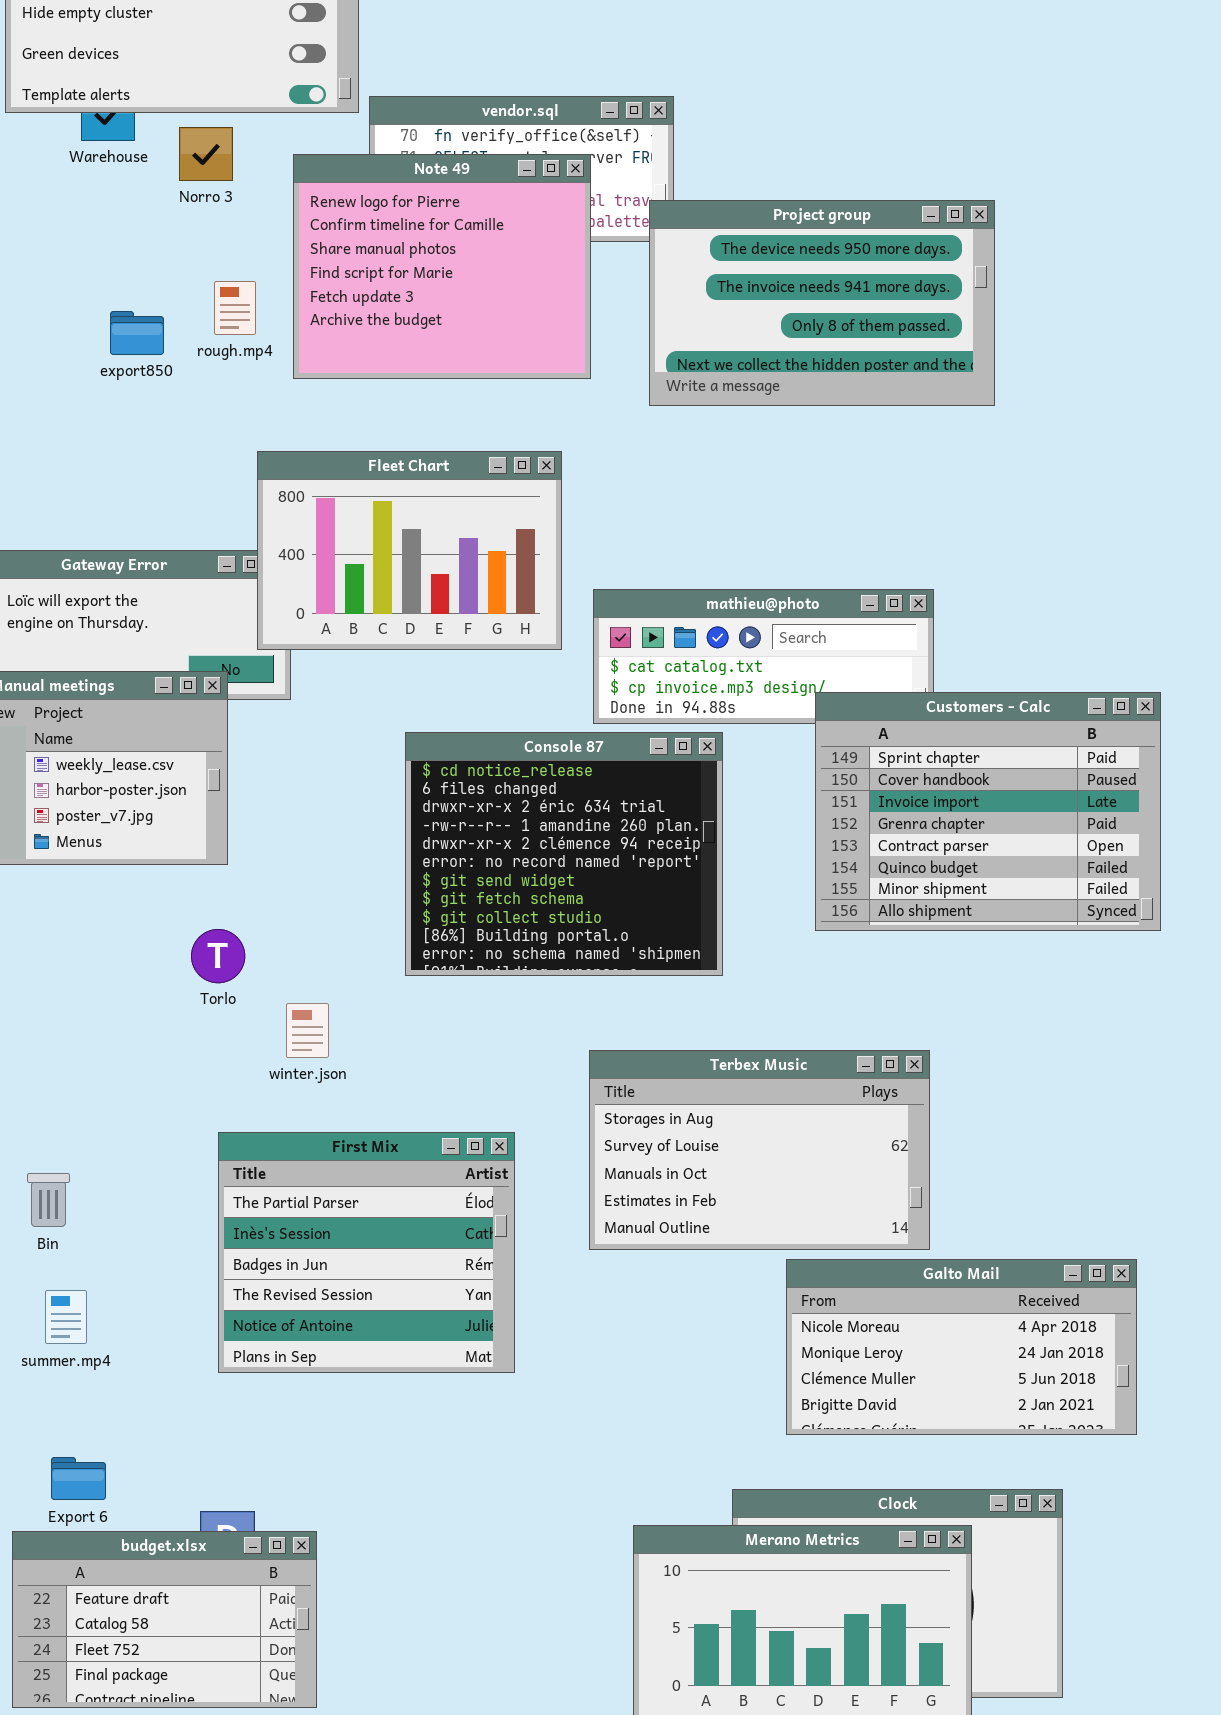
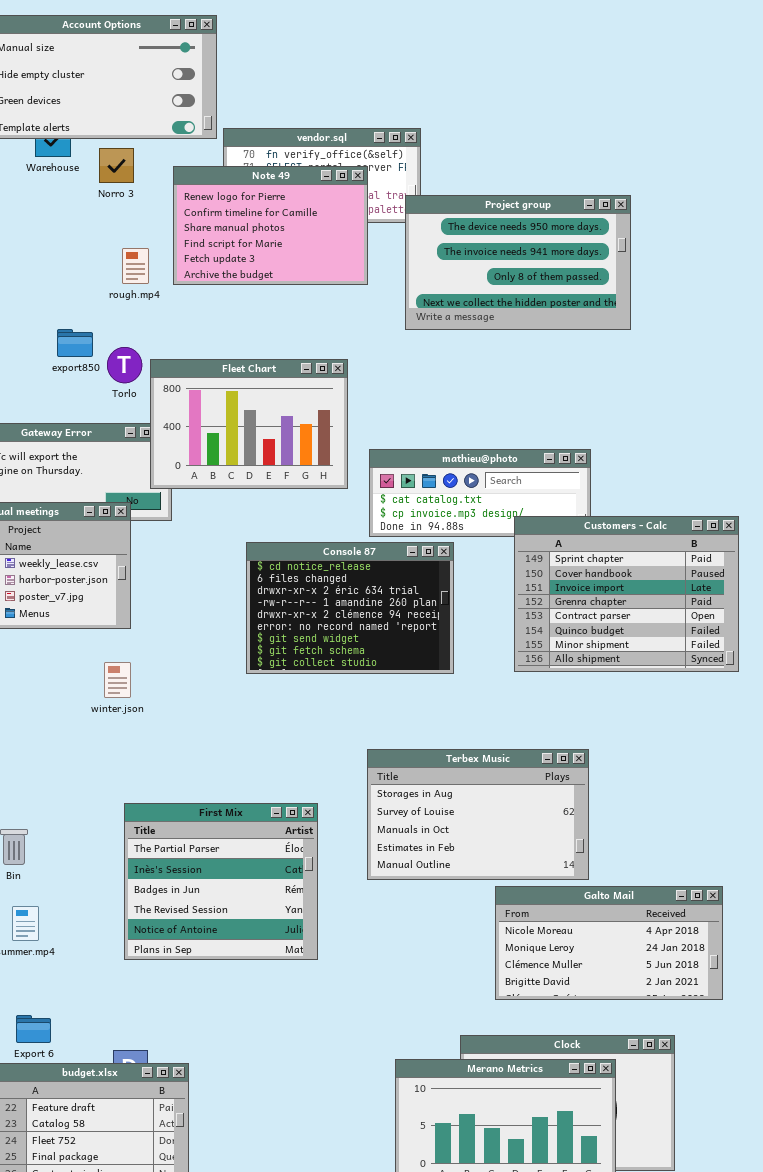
Note 49: [293,154,591,379] -> [173,166,368,285], resized
export850: [110,311,164,355] -> [57,329,93,357], moved
Console 87: [405,732,723,976] -> [246,542,454,674], resized
Torlo: [191,929,245,983] -> [107,347,142,383], moved
winter.json: [286,1003,329,1058] -> [104,662,131,698], moved

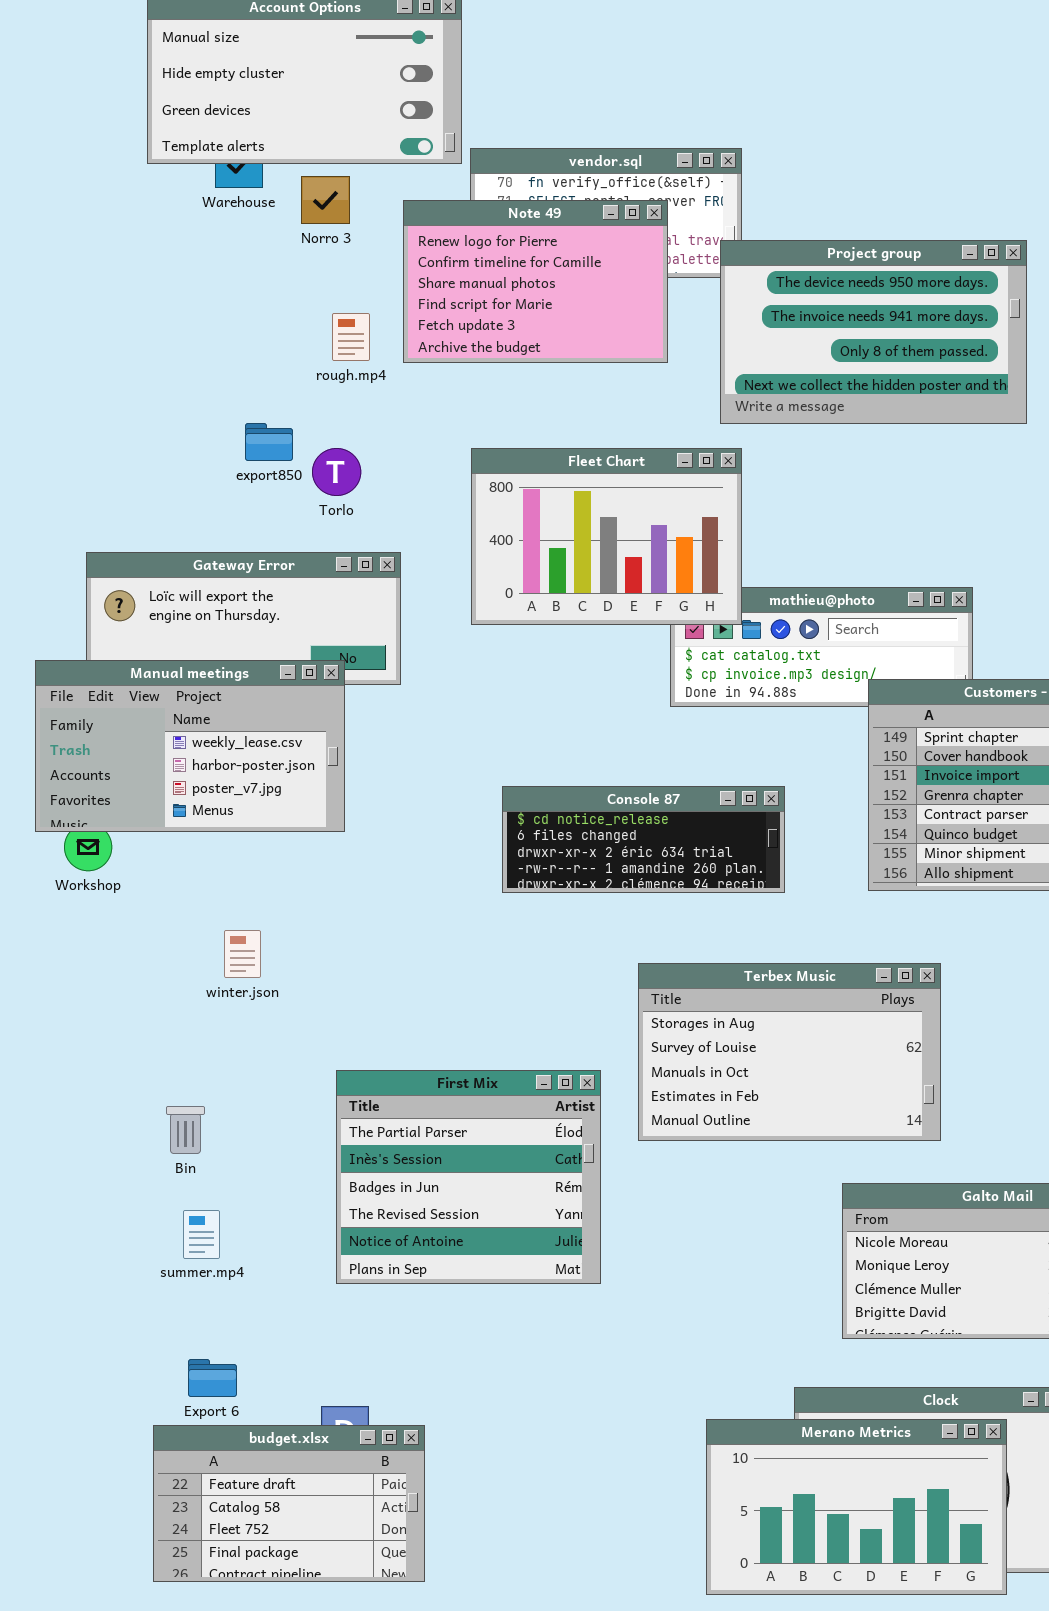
Fleet Chart: [150,359,348,489] -> [471,448,742,625], moved
Console 87: [246,542,454,674] -> [502,786,785,893], resized
winter.json: [104,662,131,698] -> [224,930,261,978], moved
Terbex Music: [367,749,589,880] -> [638,963,941,1141], moved

